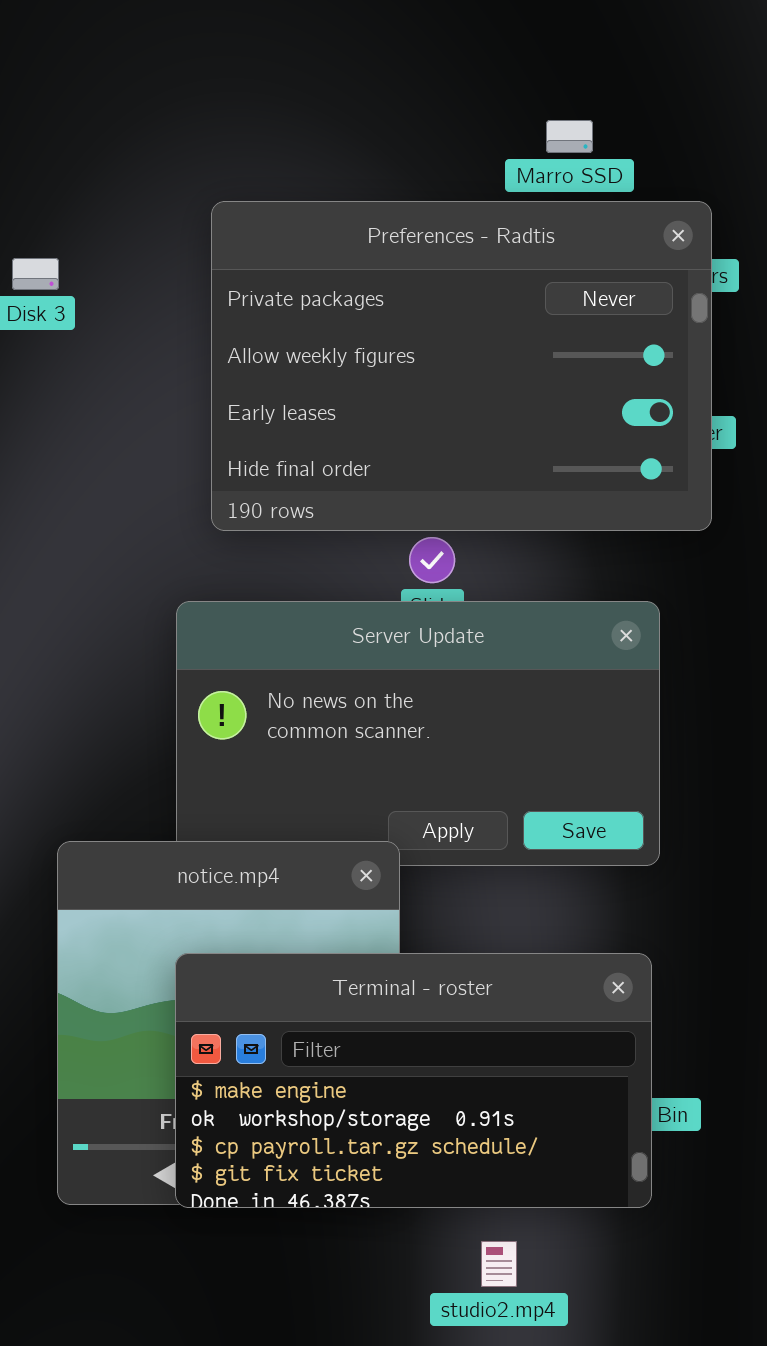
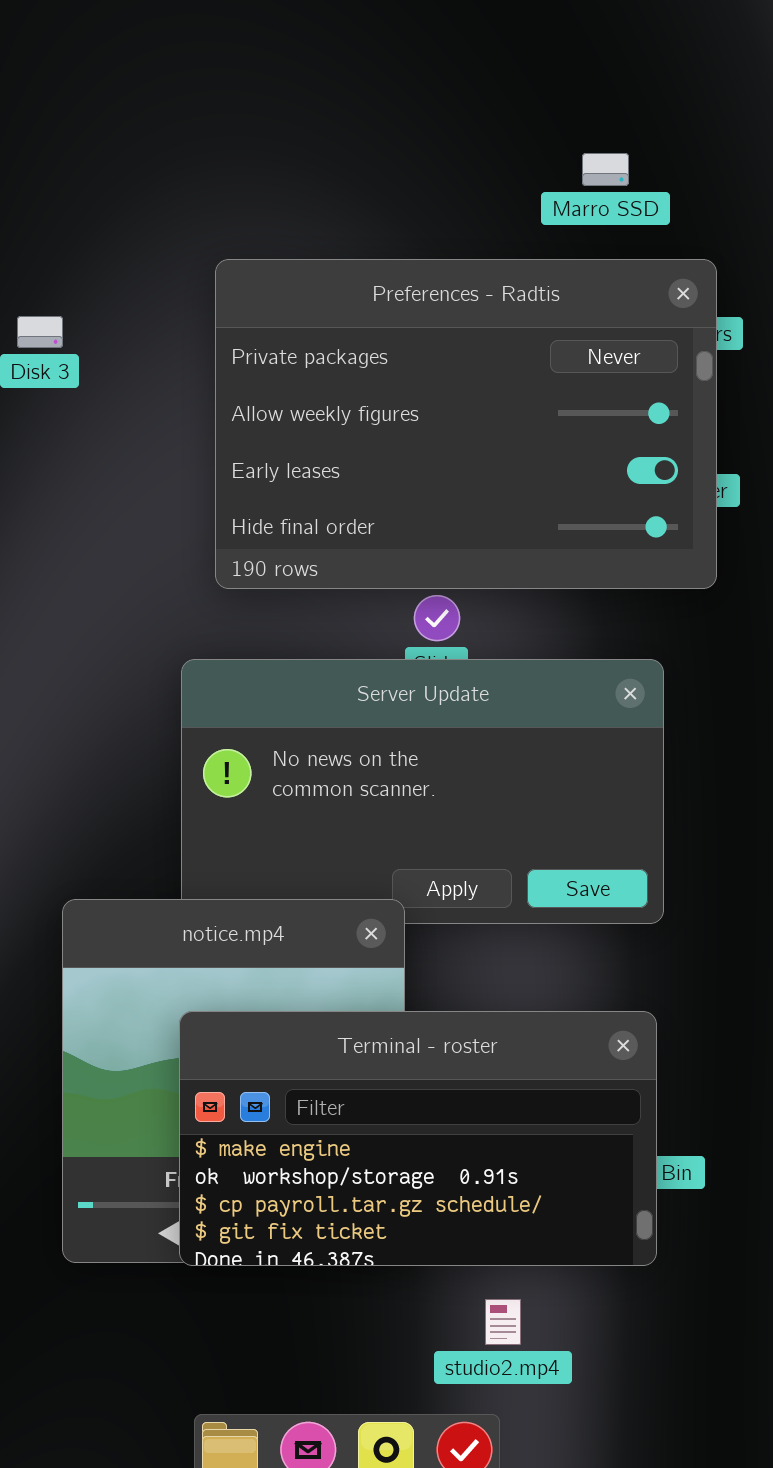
Marro SSD: [546,120,593,153] -> [582,153,629,186], moved

